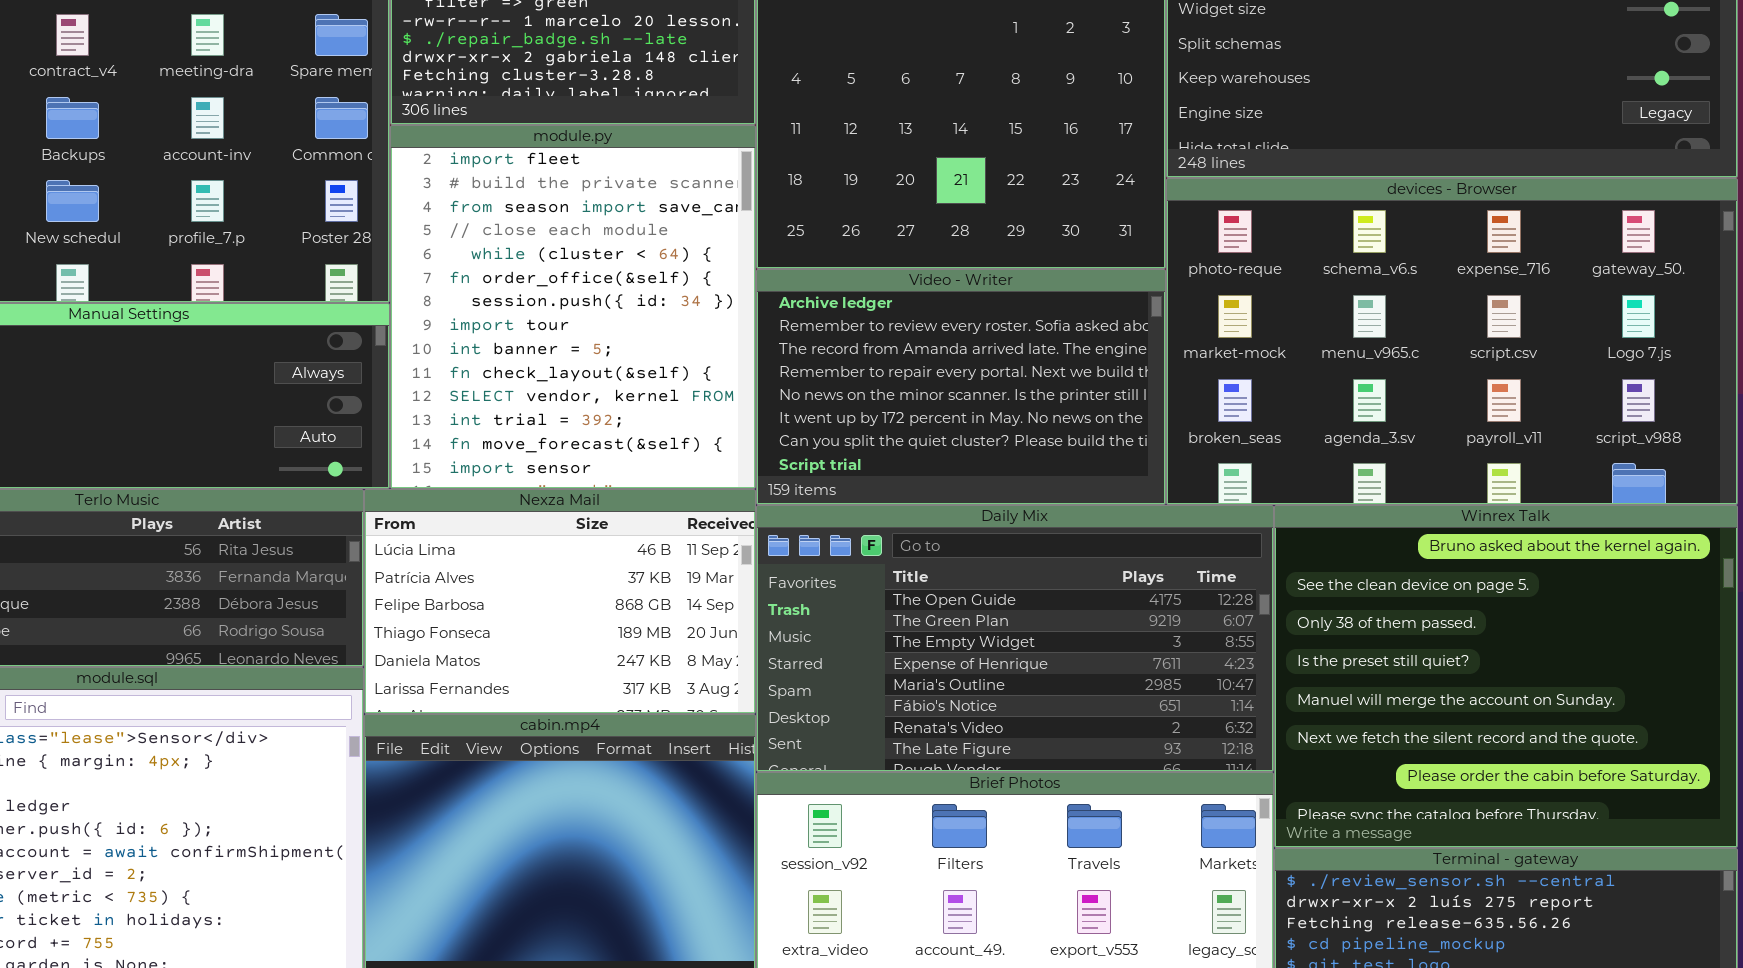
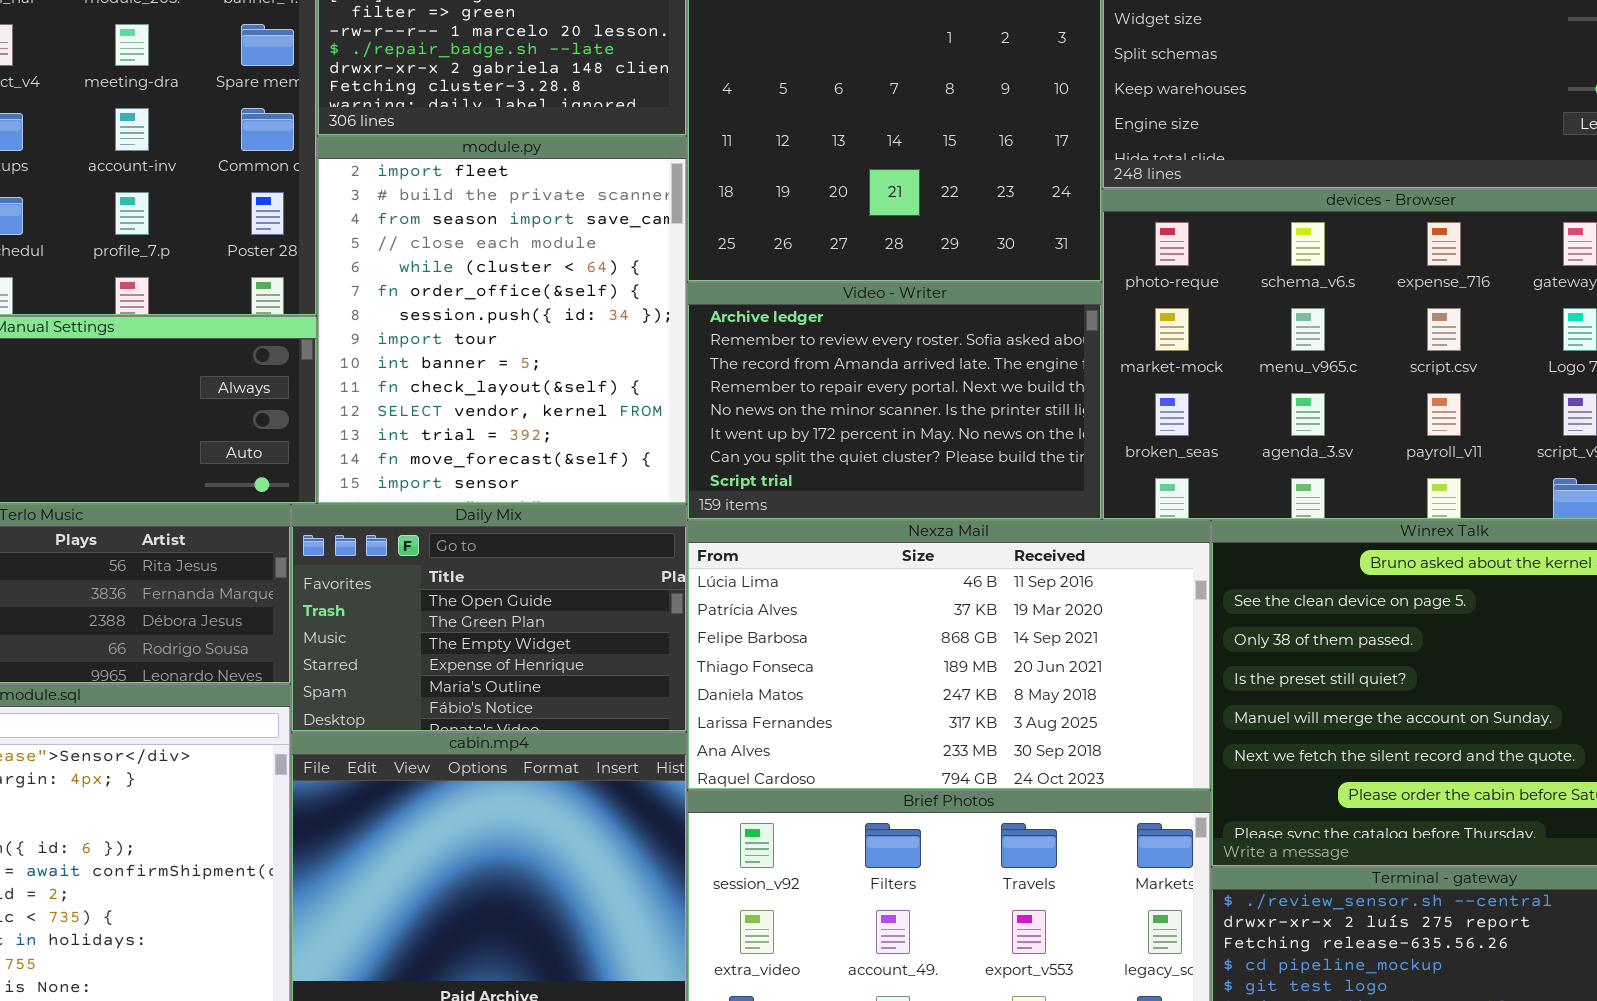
Nexza Mail: [364,489,756,714] -> [687,520,1211,790], moved, resized
Daily Mix: [756,505,1274,772] -> [291,504,687,732], moved, resized

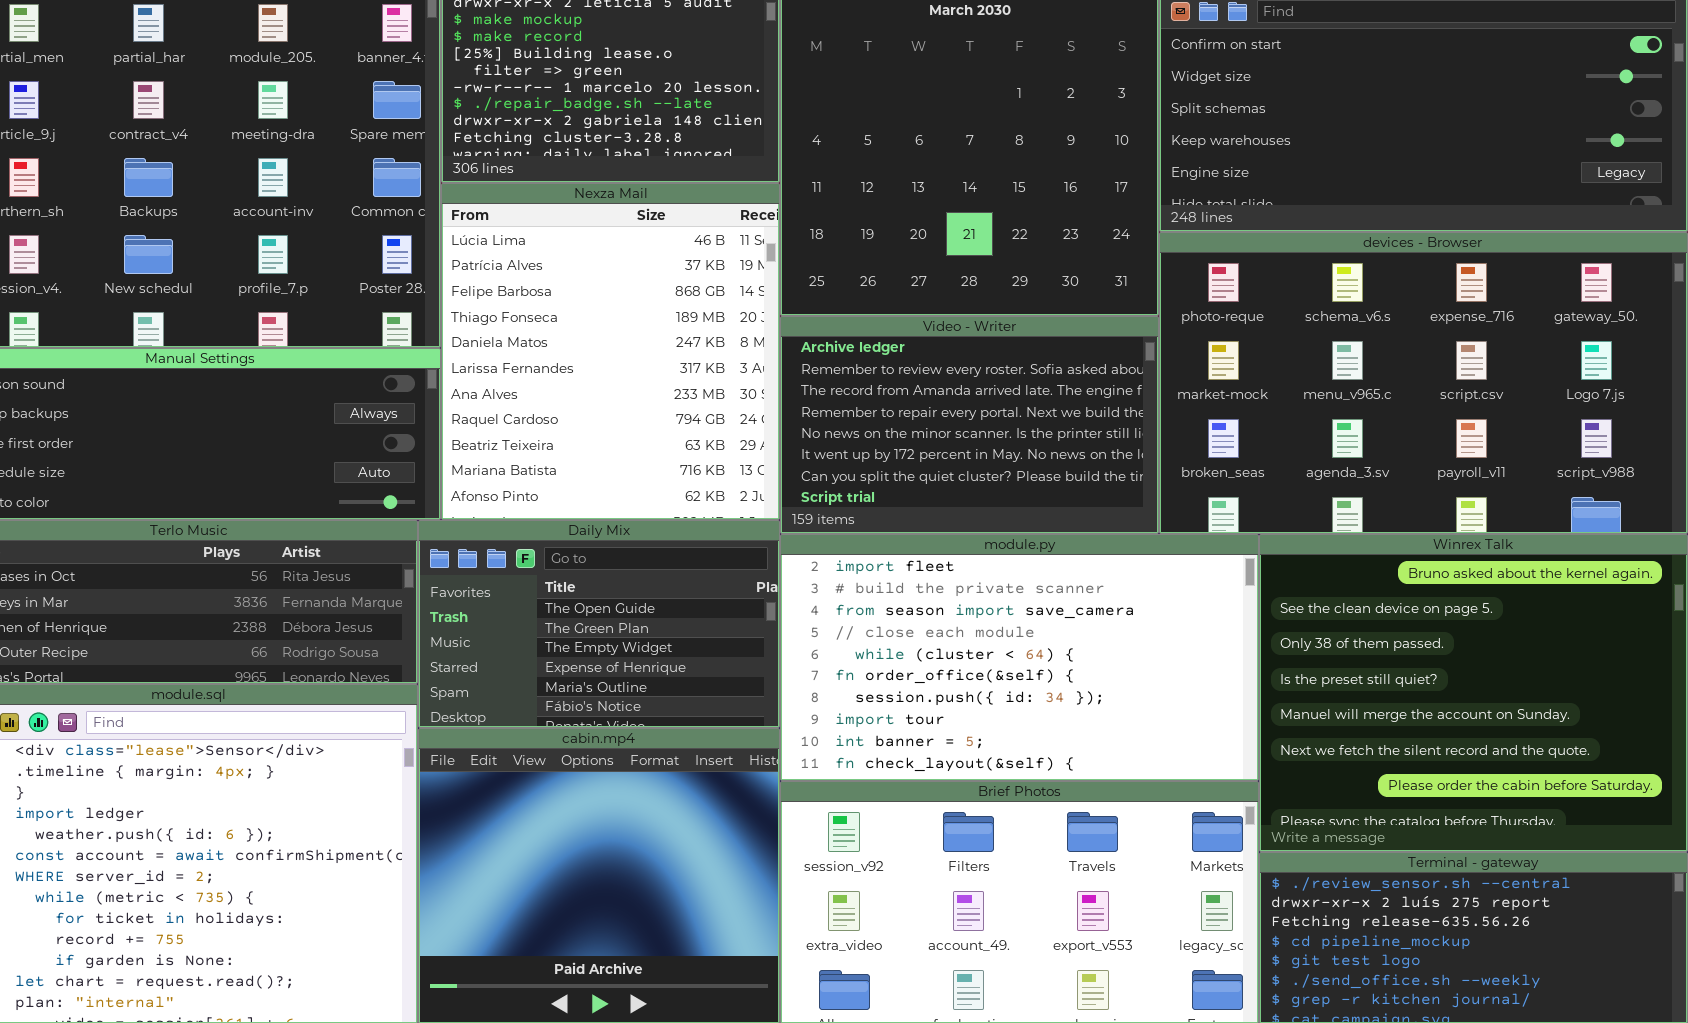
module.py: [317,136,687,504] -> [780,534,1259,781], moved, resized
Nexza Mail: [687,520,1211,790] -> [441,183,780,520], moved, resized

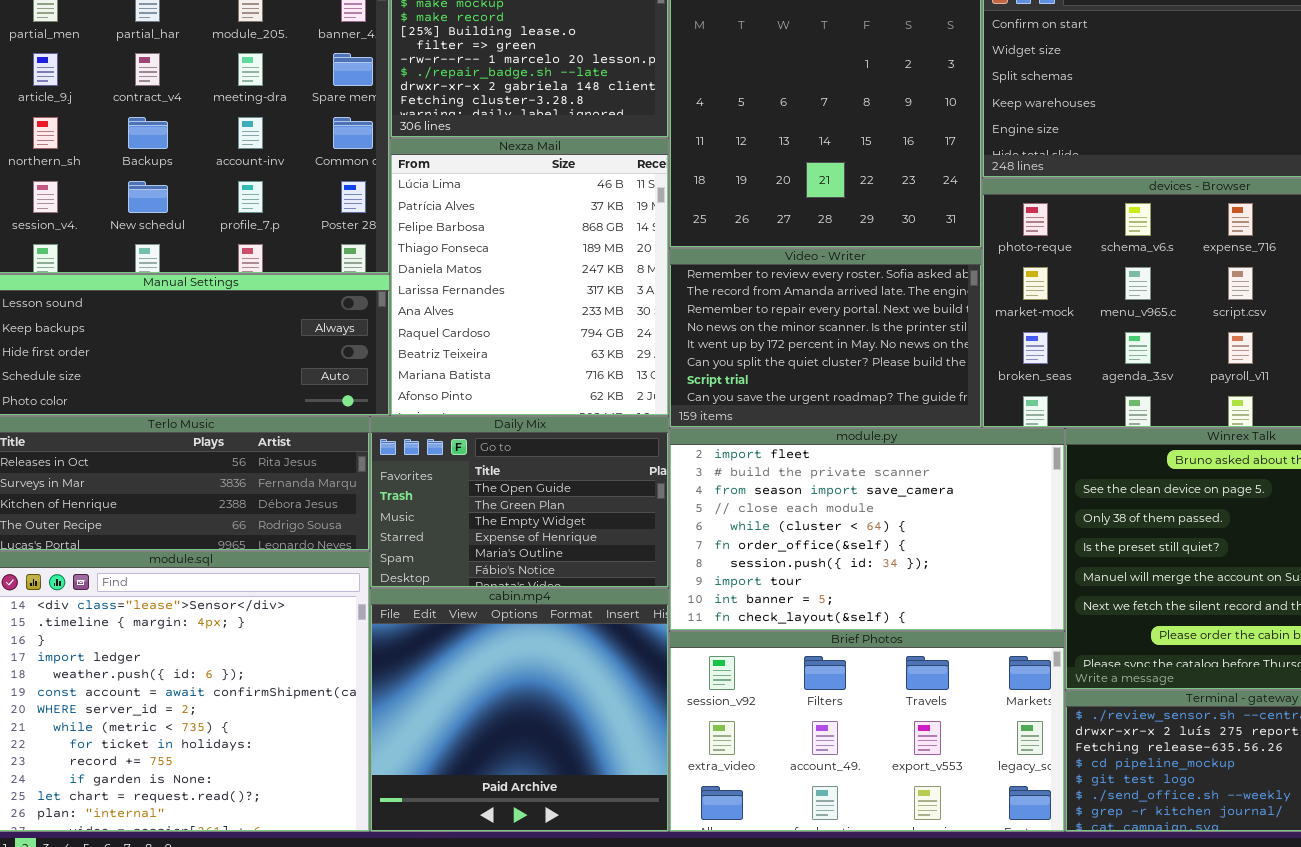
Video - Writer: [780,316,1159,534] -> [669,248,982,428], scrolled down 1 row

